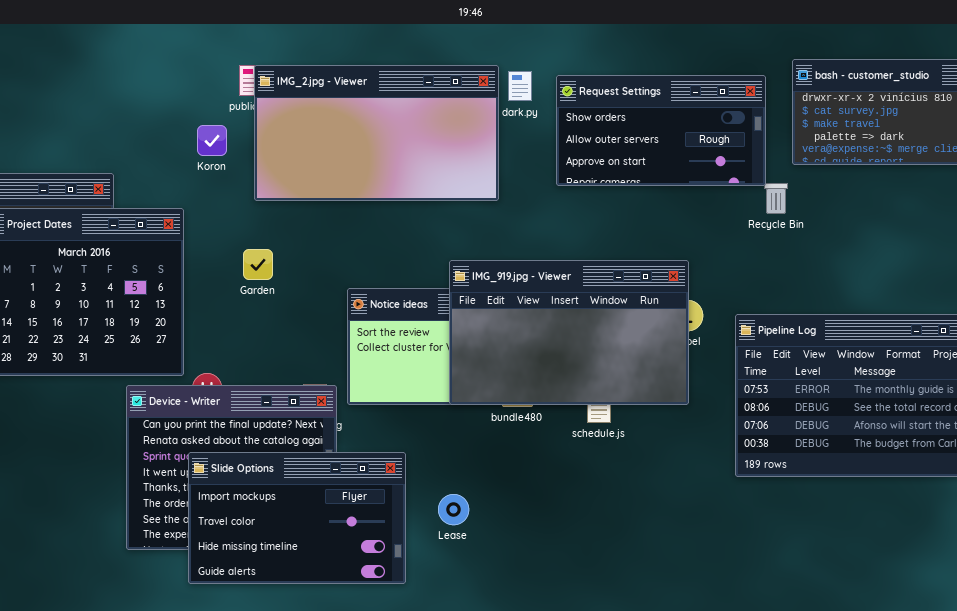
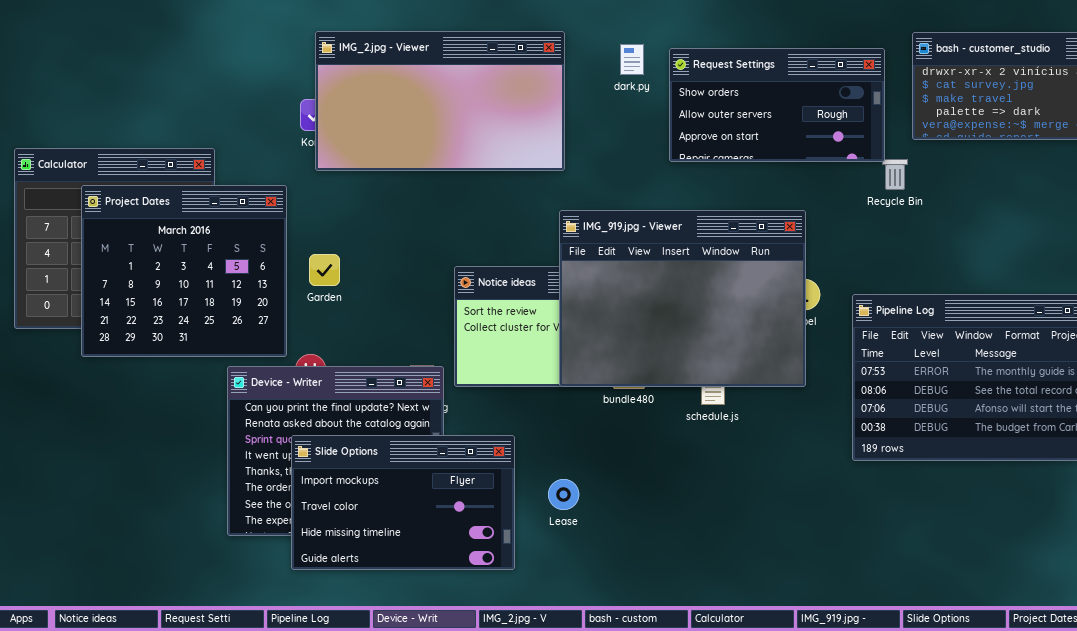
IMG_2.jpg - Viewer: [254,65,499,201] -> [315,31,565,171], moved
Garden: [243,249,273,280] -> [309,254,340,286], moved
IMG_919.jpg - Viewer: [449,260,689,405] -> [559,210,806,387], resized

